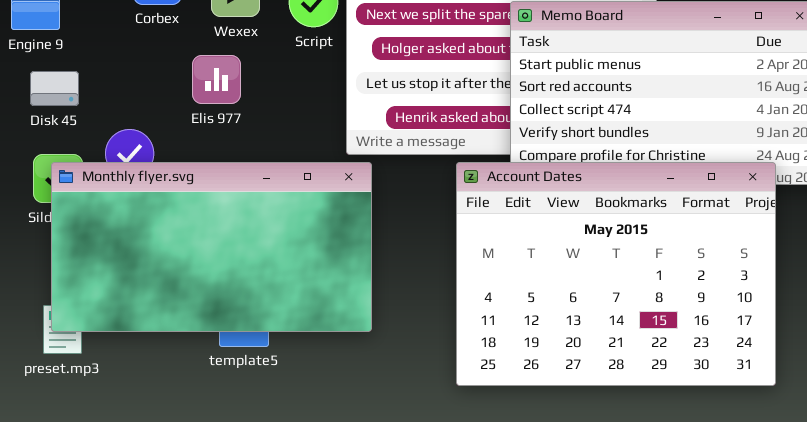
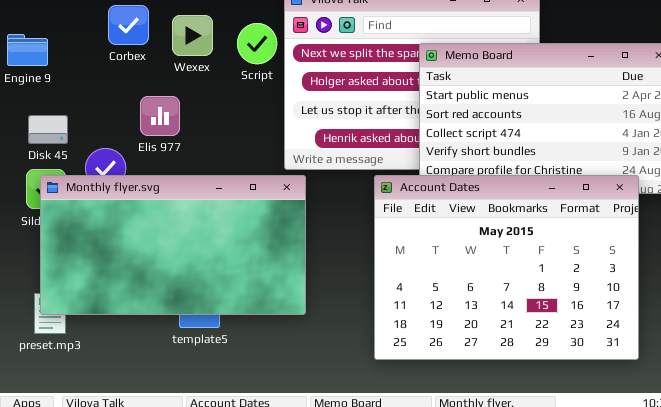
Elis 977: [192,55,241,104] -> [140,96,180,136], moved
Disk 45: [30,71,79,106] -> [28,115,68,144], moved

